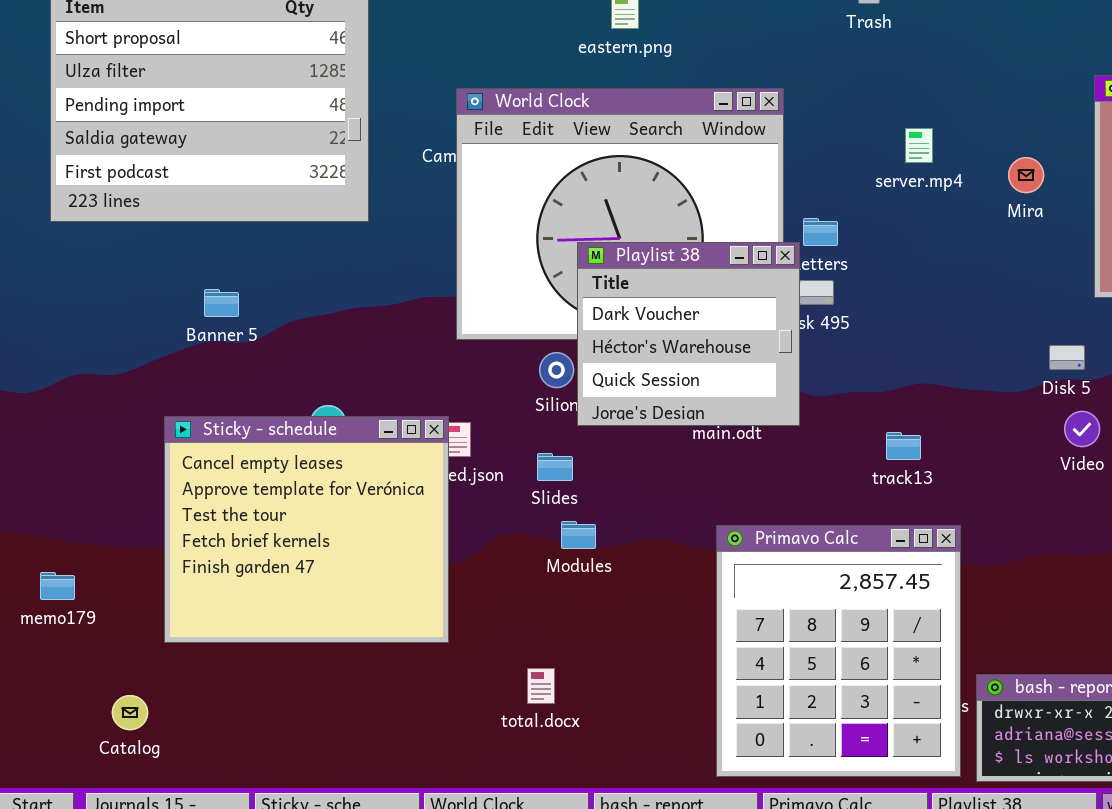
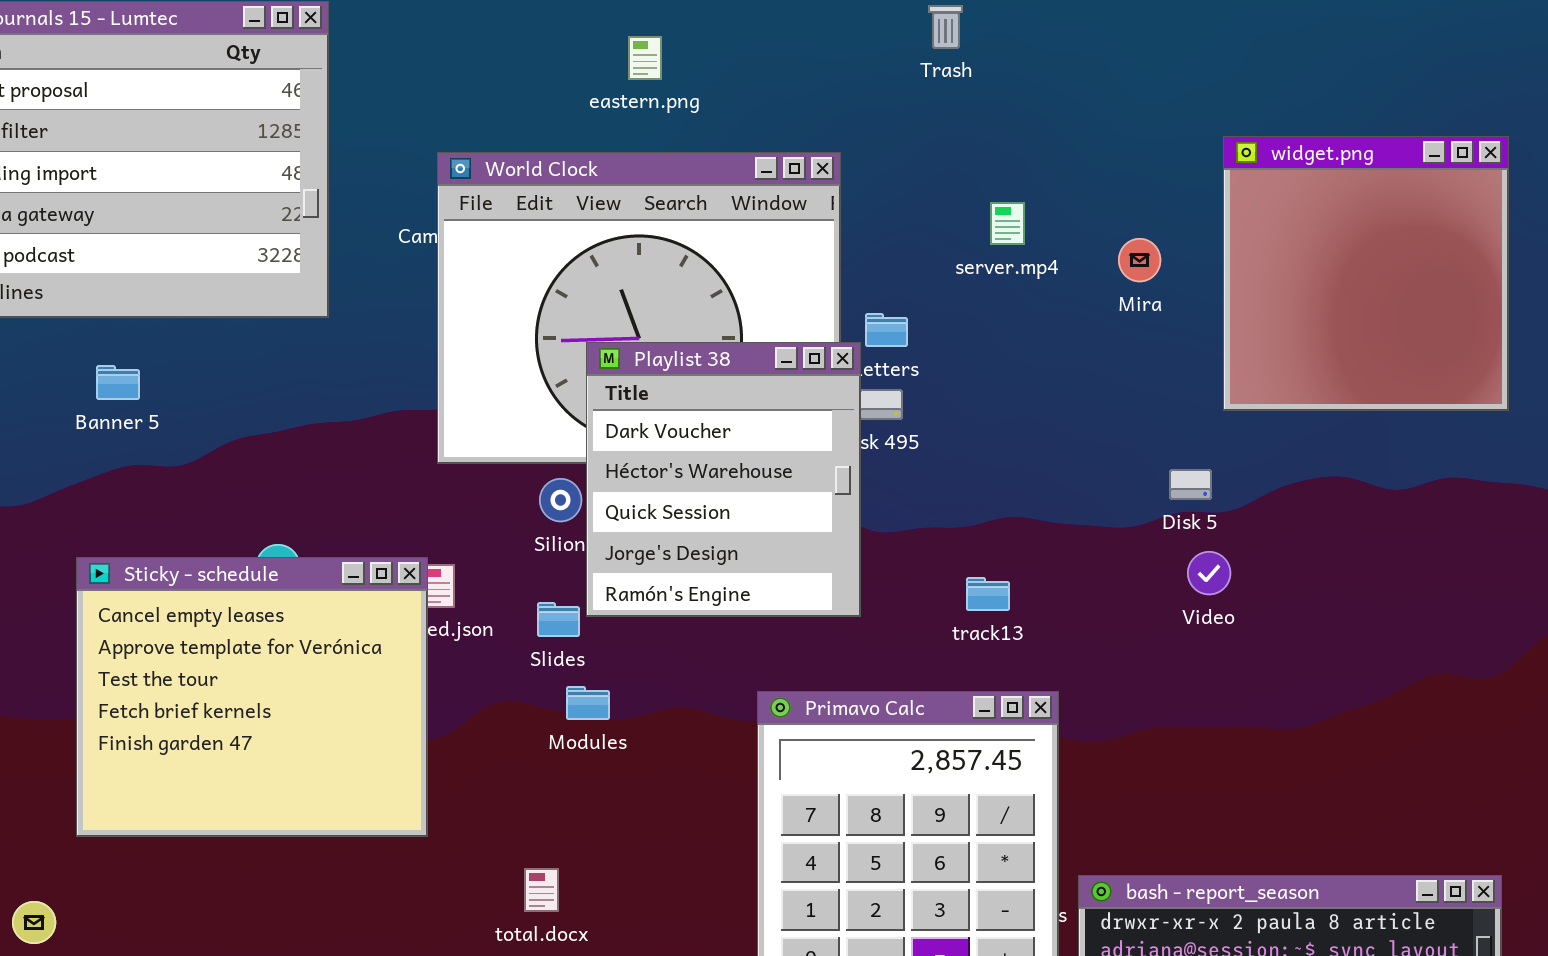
Playlist 38: [577,242,800,426] -> [586,342,861,617], resized
Banner 5: [204,289,239,317] -> [96,365,140,400], moved

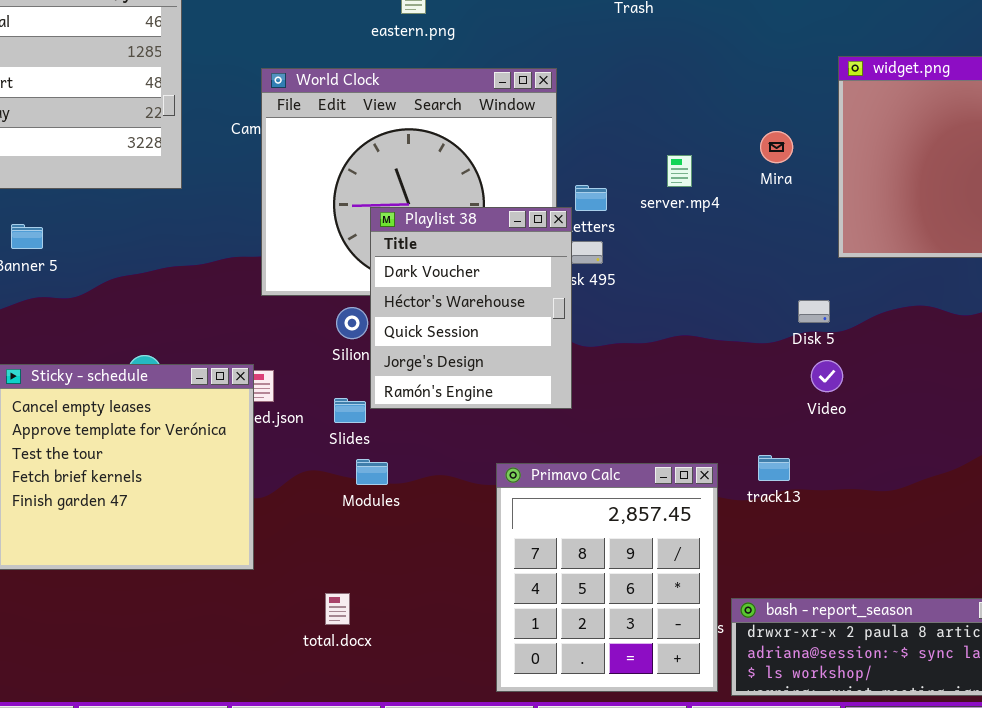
server.mp4: [990,202,1025,245] -> [667,155,692,187], moved
track13: [966,577,1010,611] -> [758,455,790,481], moved

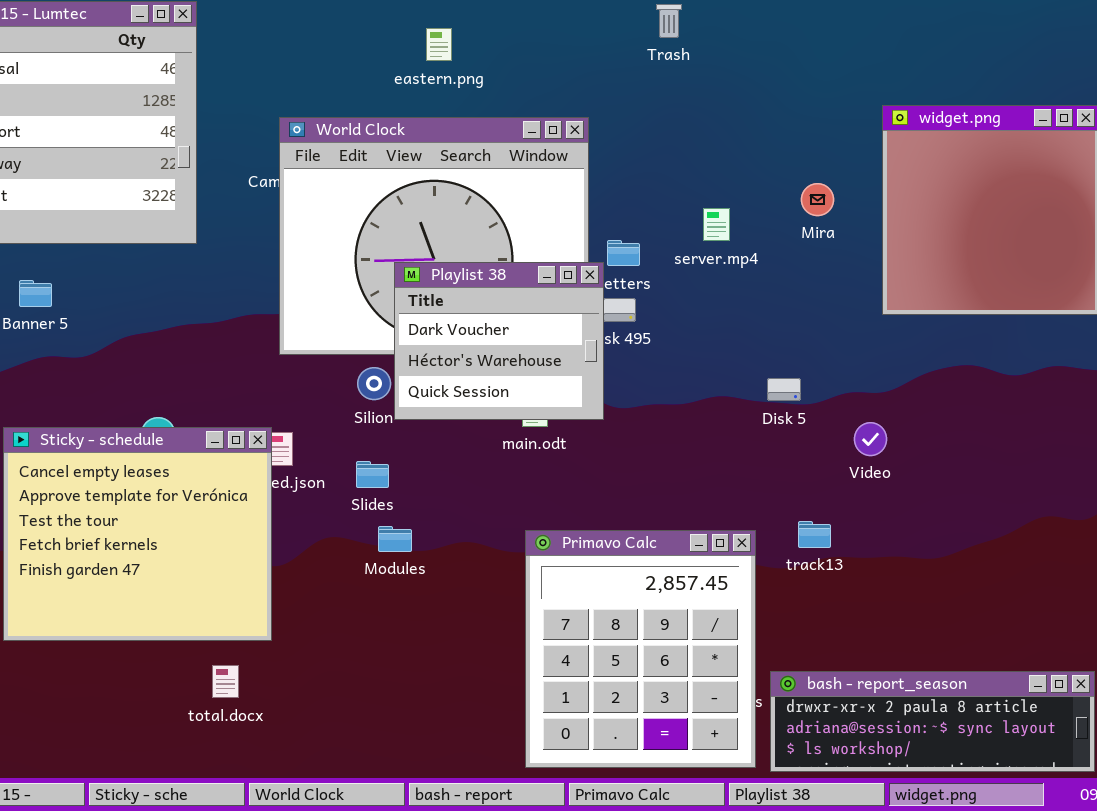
Playlist 38: [370,207,572,409] -> [394,262,604,420], resized
Disk 5: [798,300,830,323] -> [767,378,801,401], moved
total.docx: [325,593,350,625] -> [212,665,239,698], moved

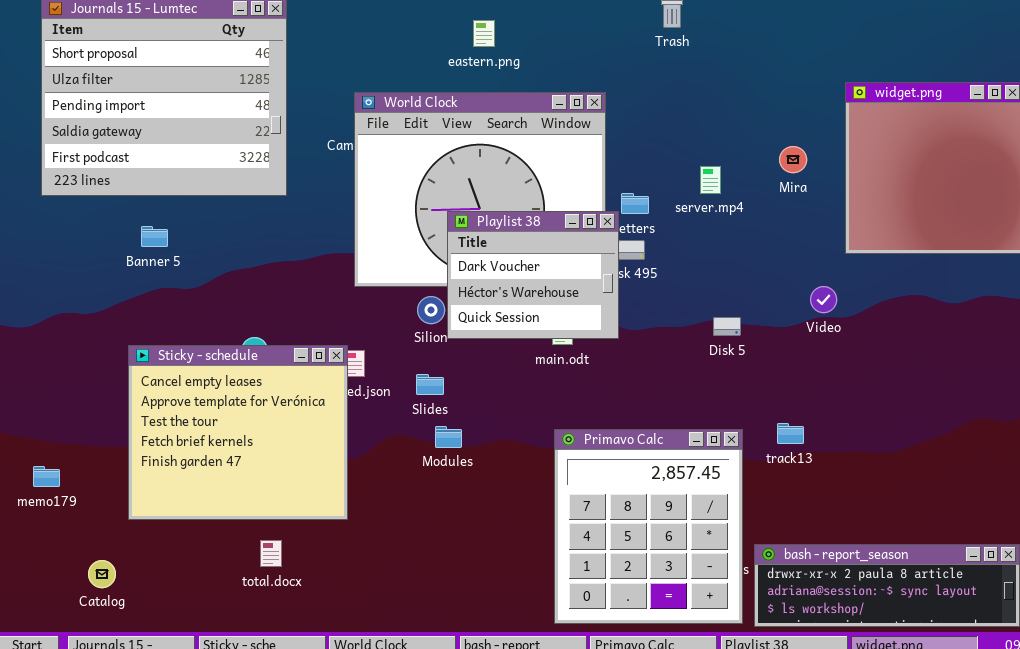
Disk 5: [767,378,801,401] -> [713,317,741,336], moved
Video: [854,422,887,456] -> [810,286,837,313], moved
total.docx: [212,665,239,698] -> [260,540,282,567], moved

